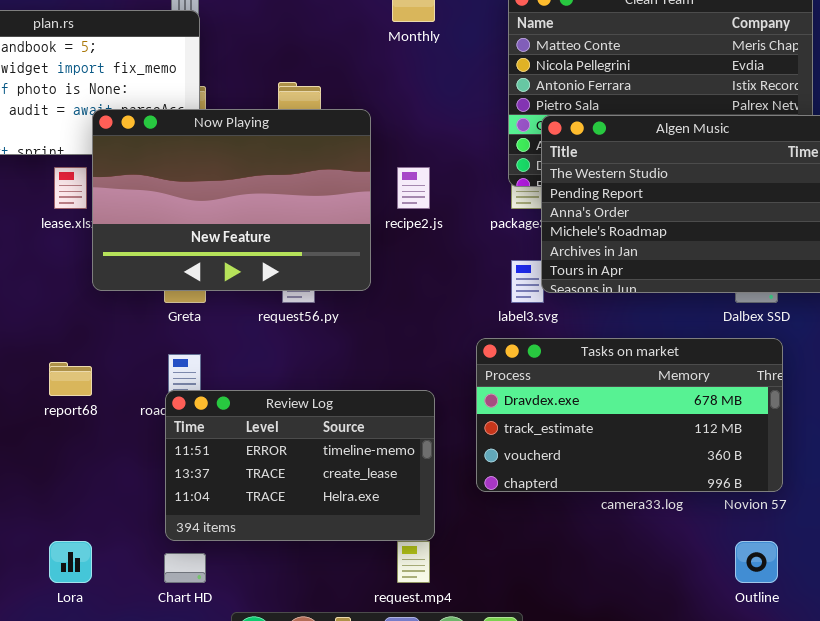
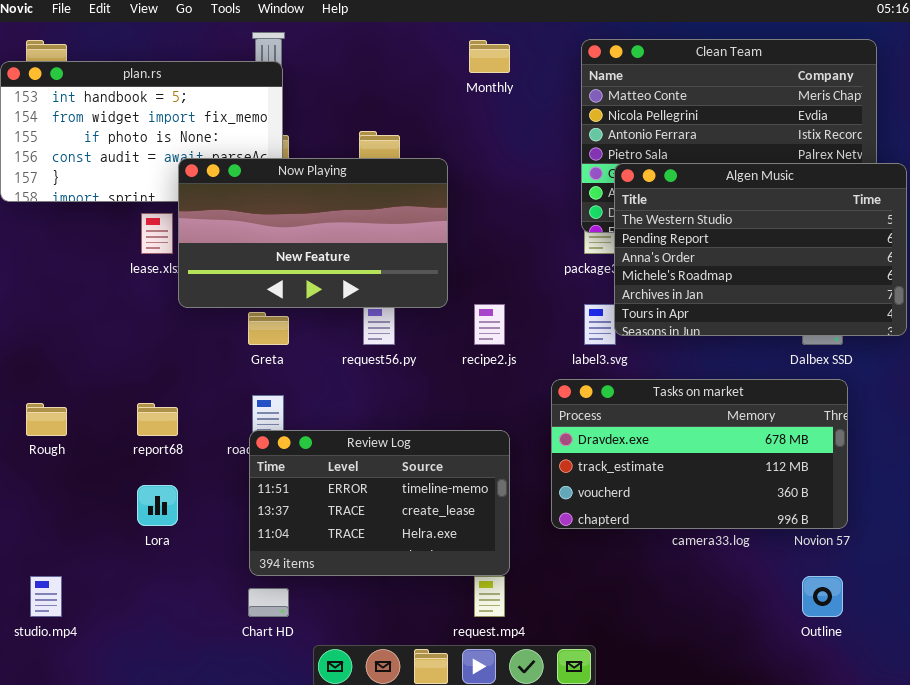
Now Playing: [92,109,371,291] -> [178,158,448,308], resized
recipe2.js: [397,167,430,209] -> [474,304,505,345], moved
Lora: [49,541,92,583] -> [137,485,178,526], moved

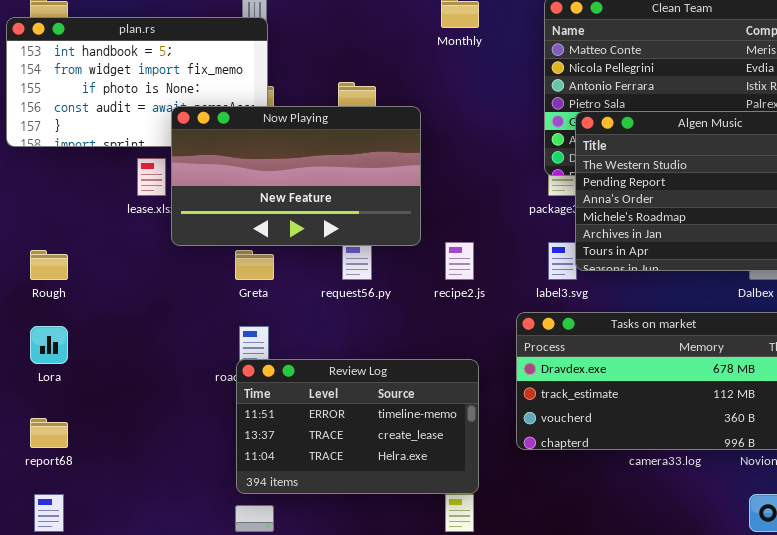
Rough: [26,403,67,436] -> [30,250,68,280], moved
report68: [137,403,178,436] -> [30,418,68,448], moved
Lora: [137,485,178,526] -> [30,326,68,364], moved

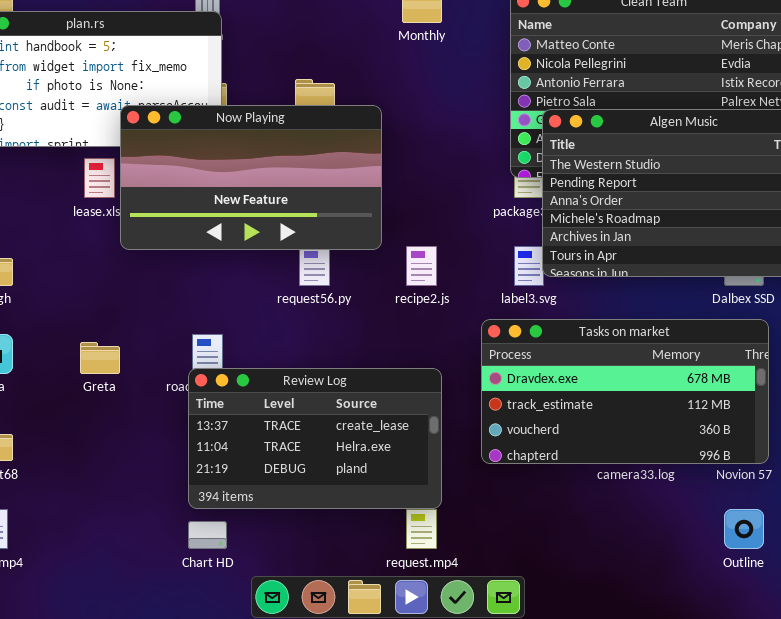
Greta: [235,250,274,280] -> [80,342,120,374], moved
Review Log: [236,359,479,494] -> [188,368,442,509], scrolled down 1 row

